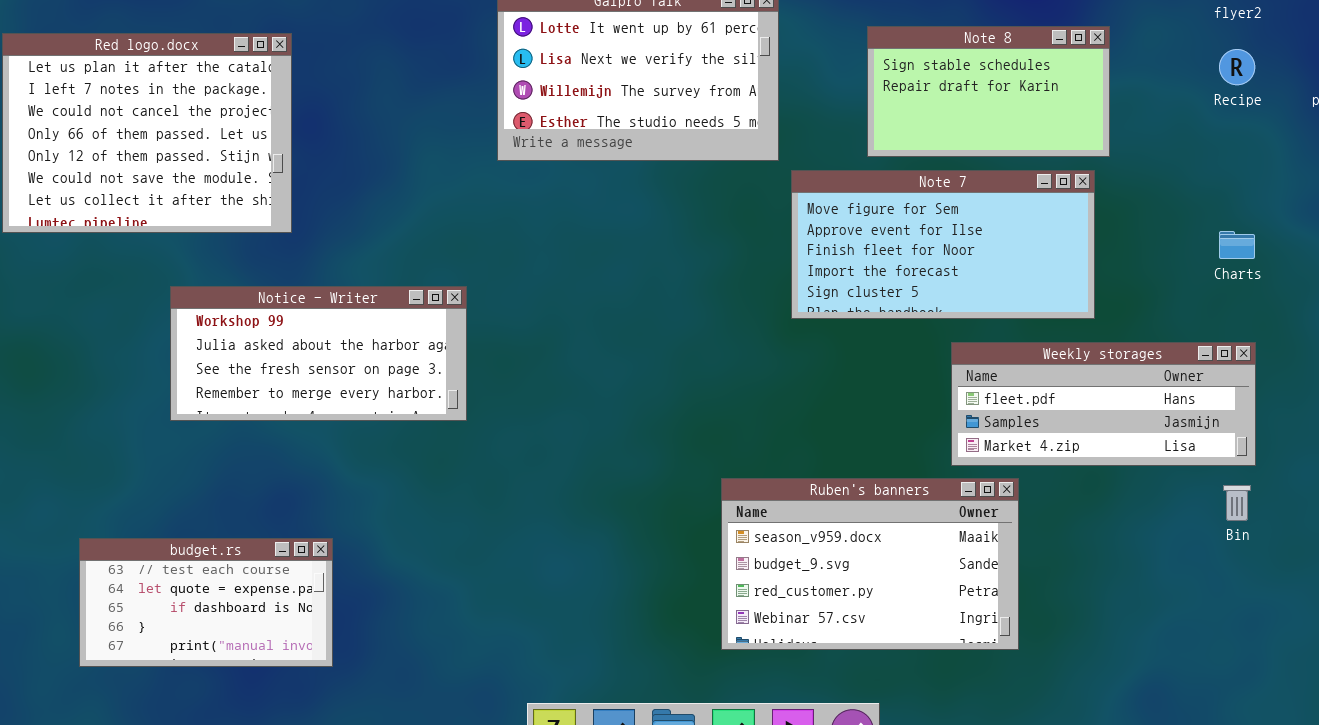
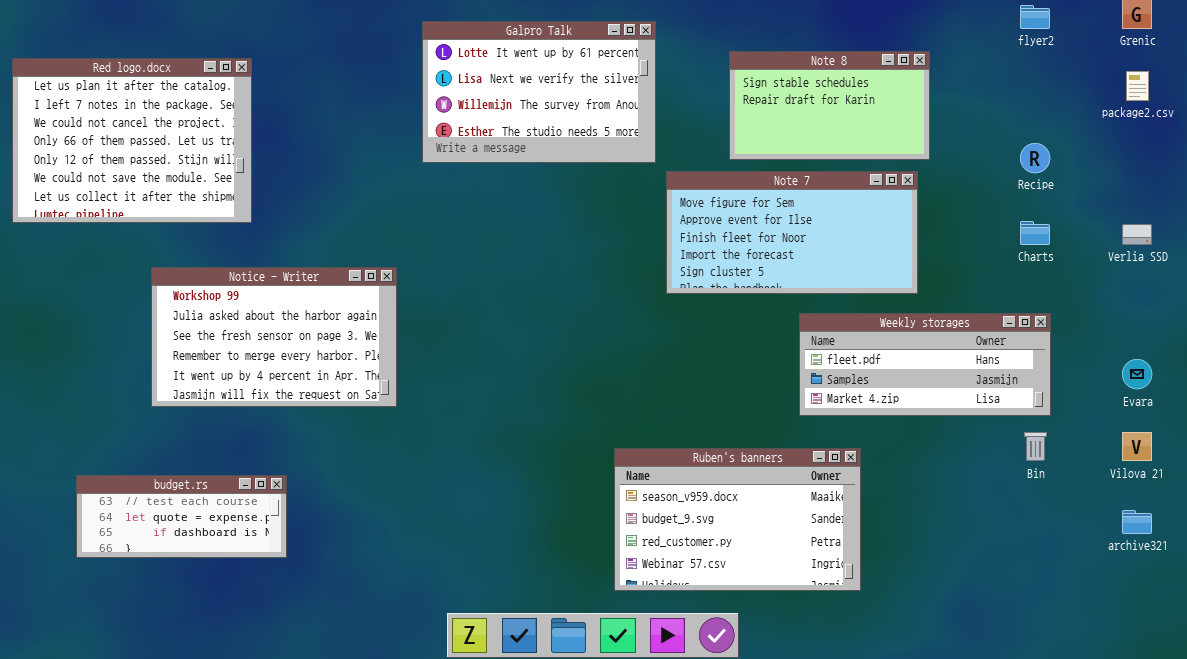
Recipe: [1219,49,1255,85] -> [1020,143,1050,173], moved
Notice - Writer: [170,286,467,421] -> [151,267,397,407], resized
Ruben's banners: [721,478,1019,650] -> [614,448,861,591], moved
budget.rs: [79,538,333,667] -> [76,475,287,558], resized

